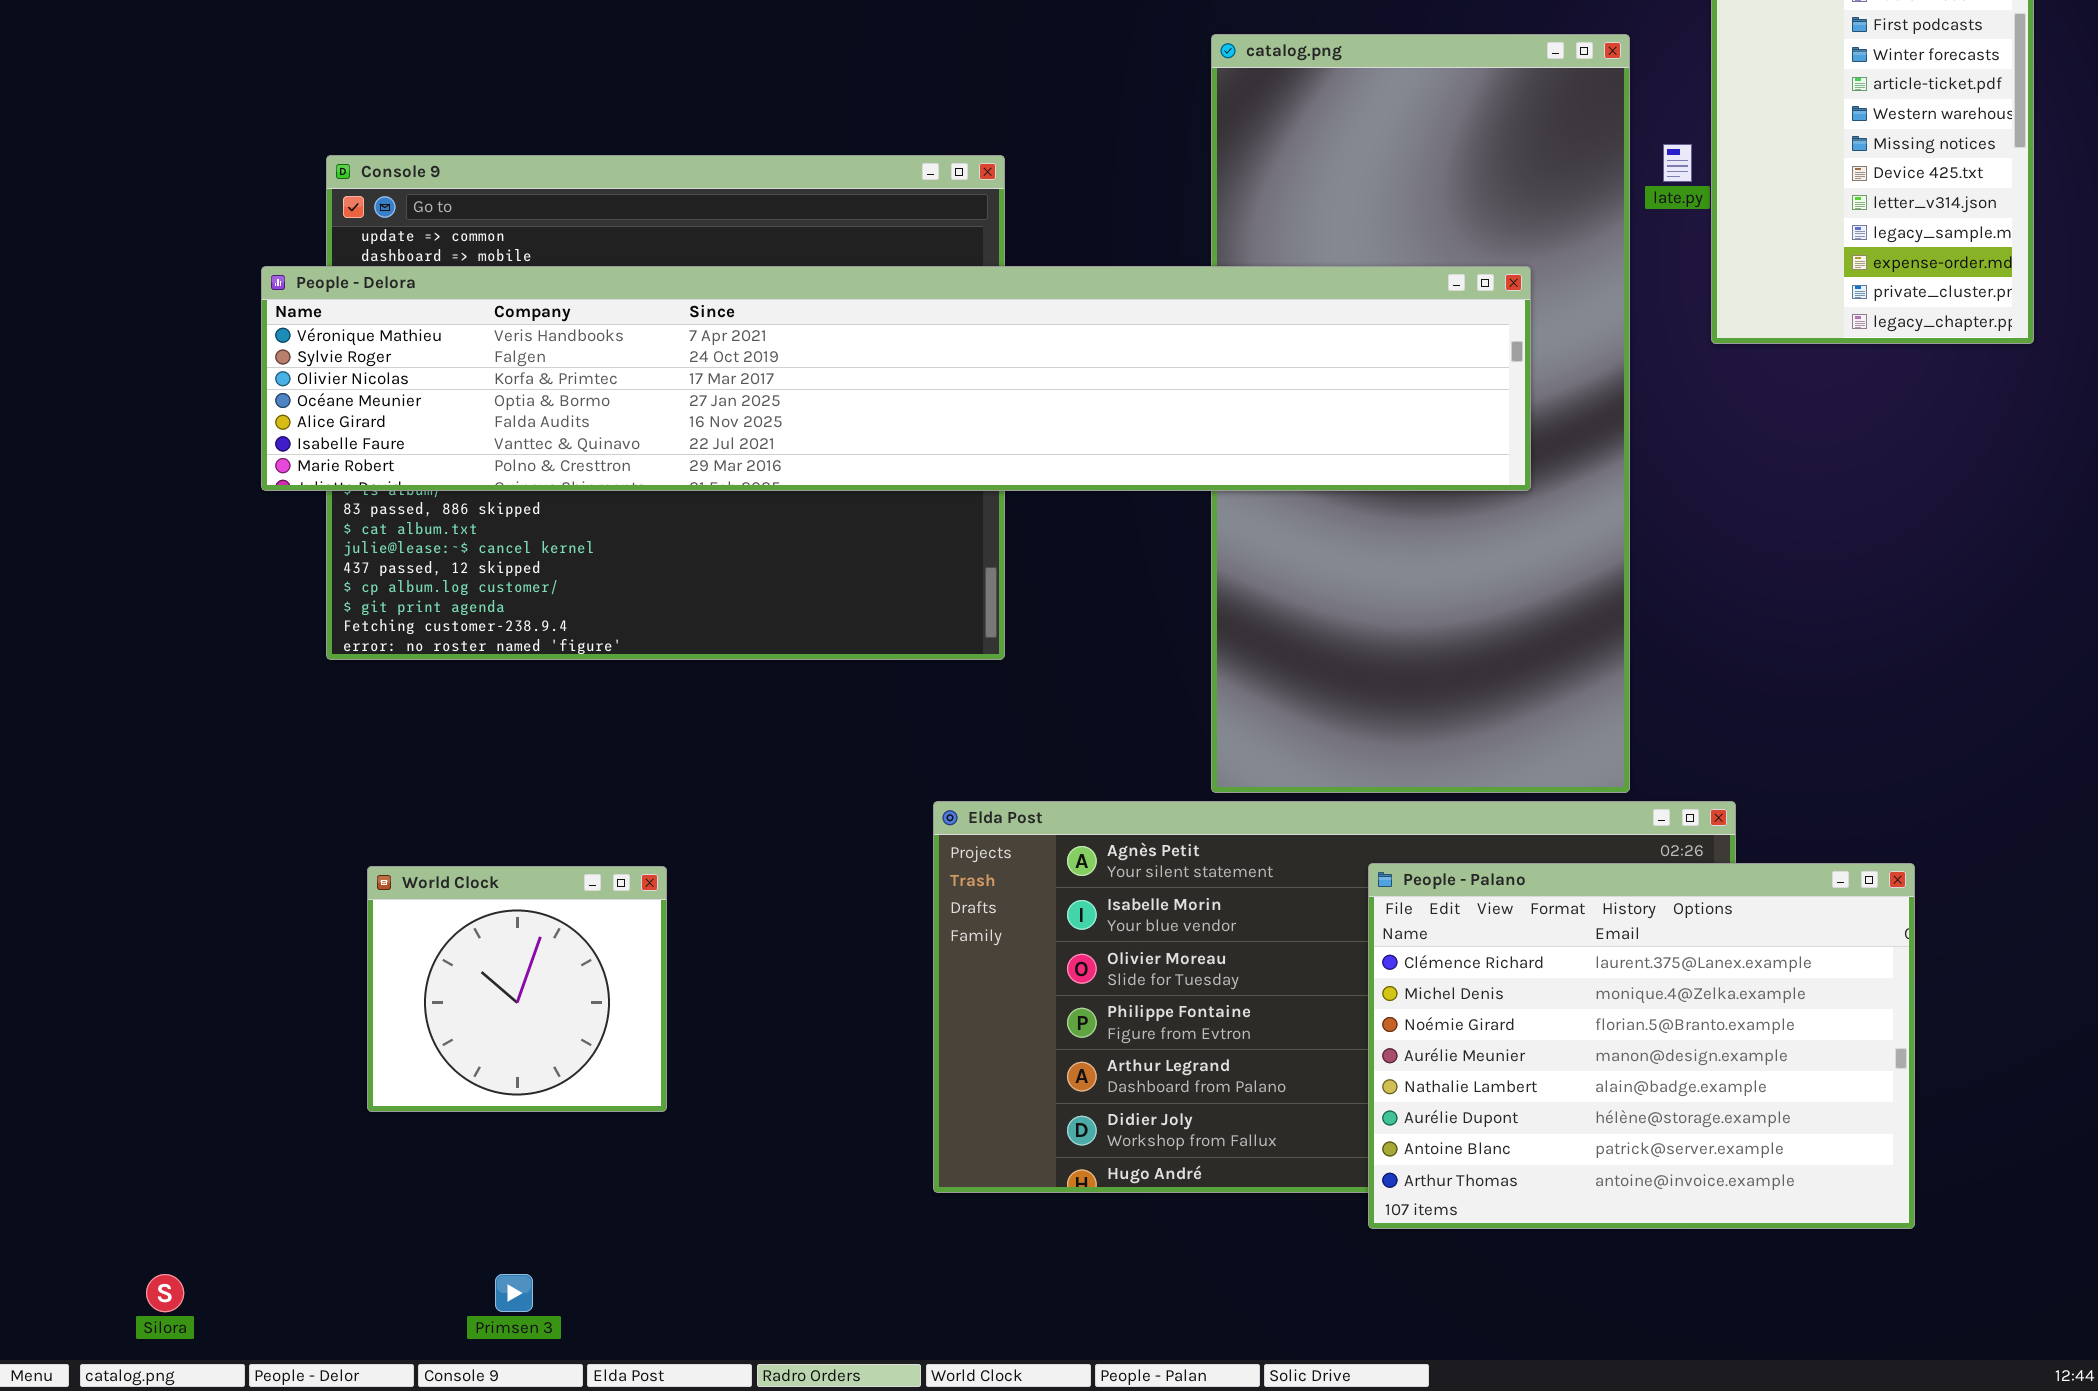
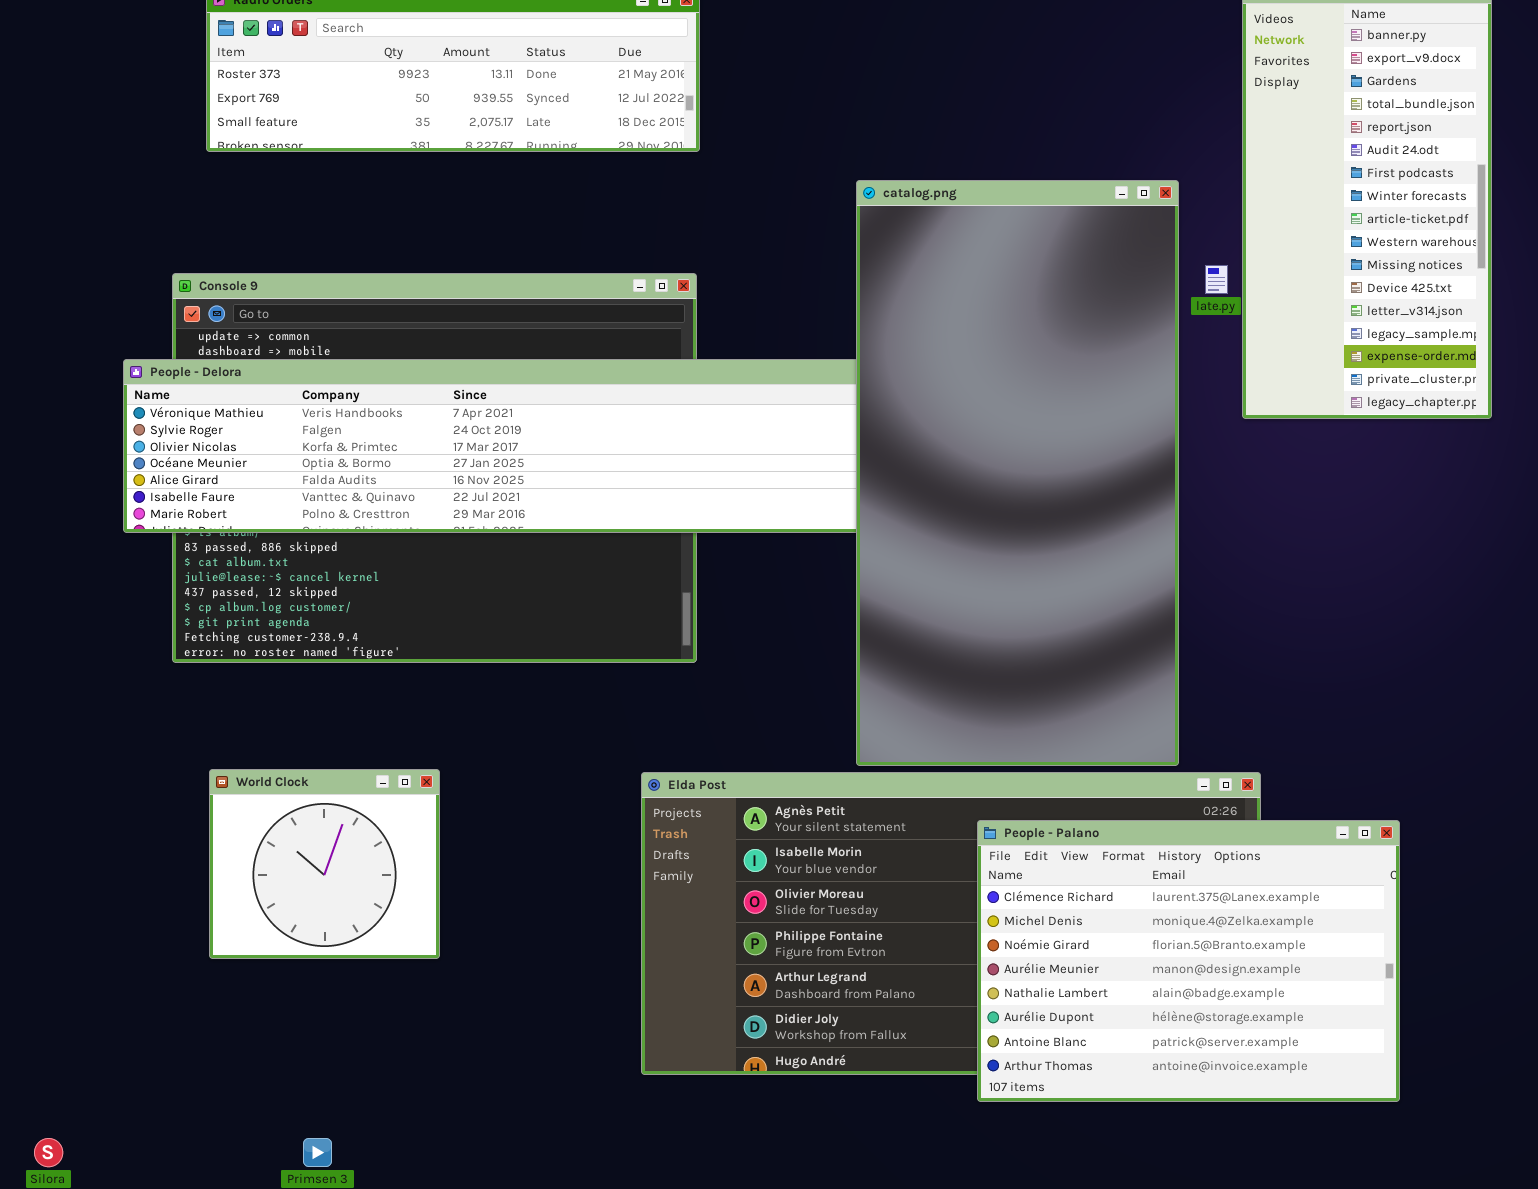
catalog.png: [1211,34,1630,793] -> [856,180,1179,766], raised
World Clock: [367,866,667,1112] -> [209,769,440,959], moved

